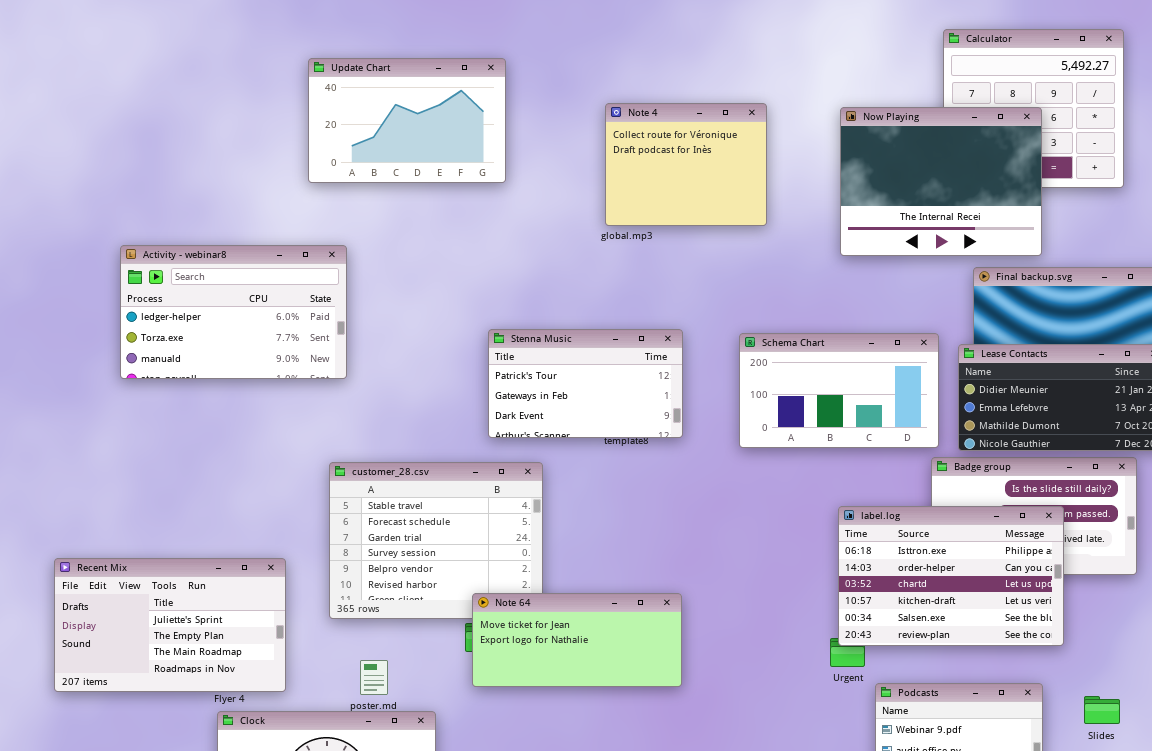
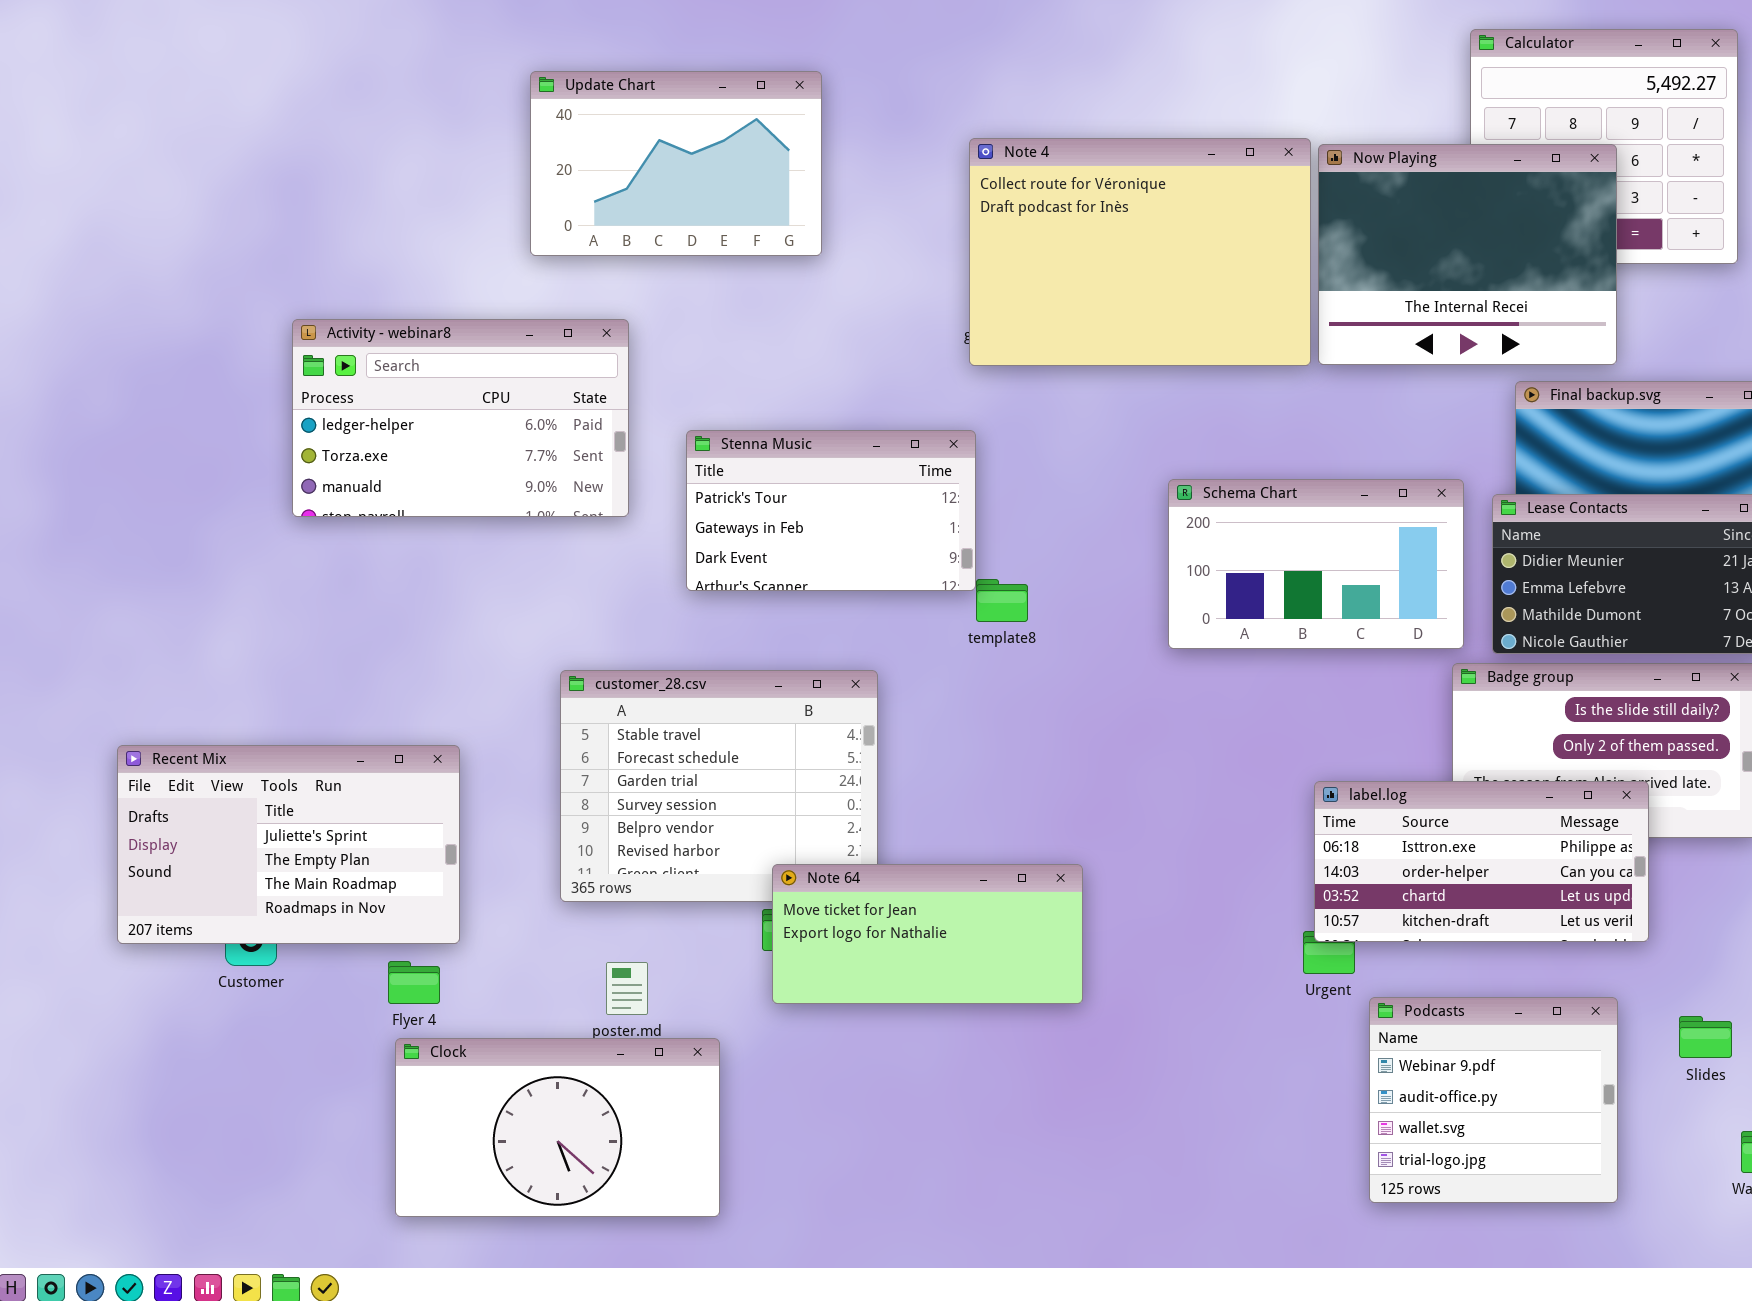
Note 4: [605,103,767,226] -> [969,138,1311,366], resized
Activity - webinar8: [120,245,347,379] -> [292,319,629,517], moved
Stenna Music: [488,329,683,438] -> [686,430,976,591], moved
label.log: [838,506,1064,646] -> [1314,781,1649,942], resized
Recent Mix: [54,558,286,692] -> [117,745,460,944], moved

